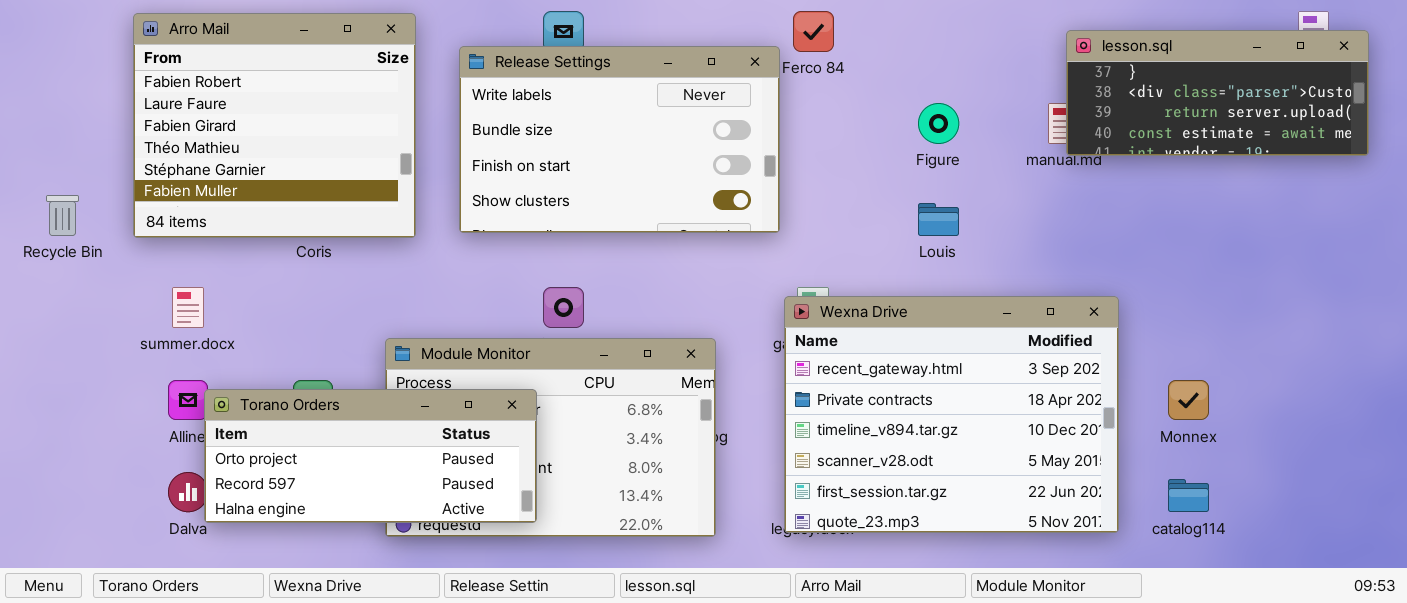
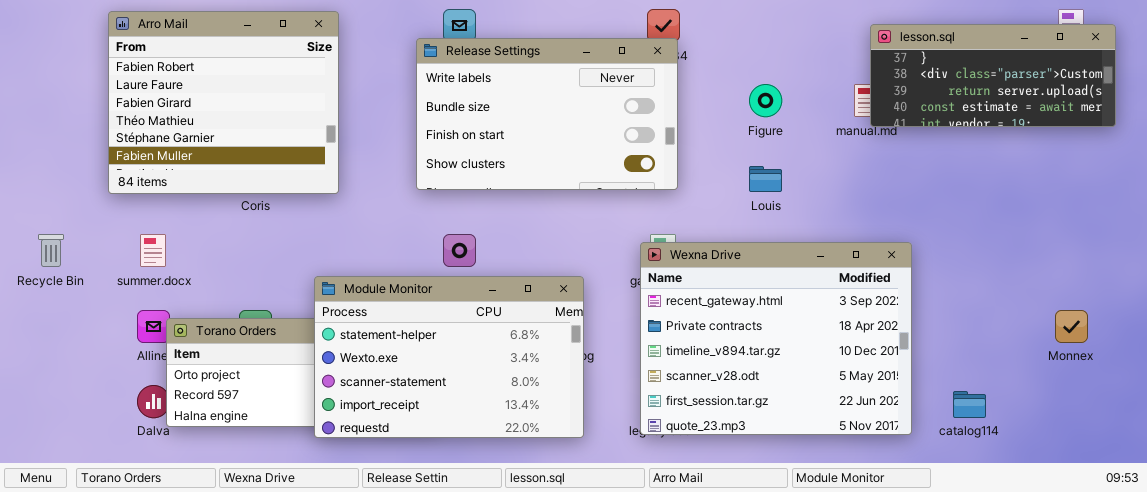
Release Settings: [459,46,780,233] -> [416,38,678,190], moved
Recycle Bin: [46,195,79,236] -> [38,234,64,267], moved
Module Monitor: [385,338,716,537] -> [314,276,584,438], raised
Monnex: [1168,380,1209,420] -> [1055,310,1088,343], moved

